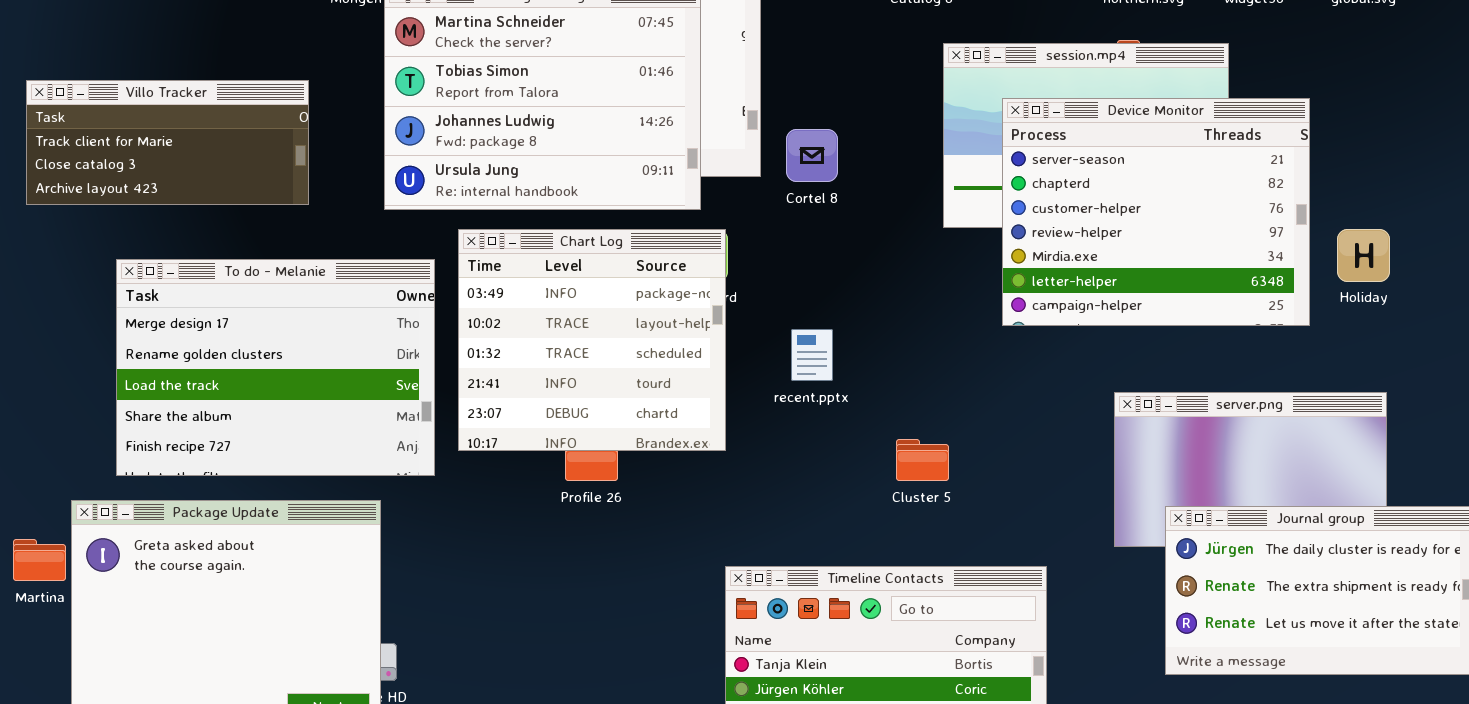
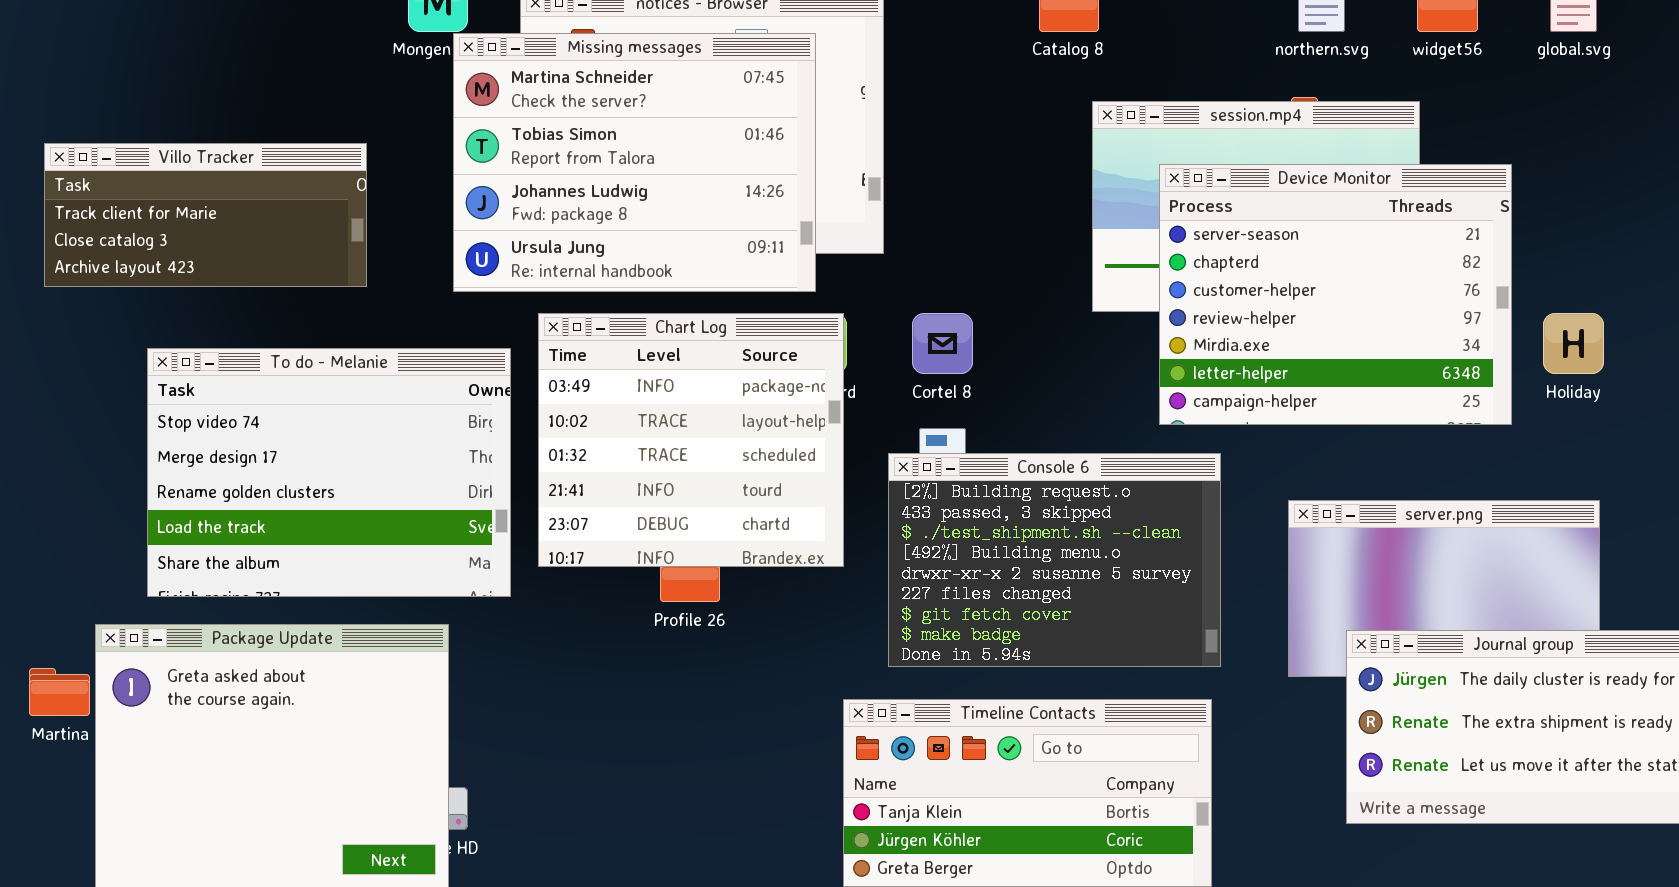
Cortel 8: [786,129,838,182] -> [912,313,973,374], moved
To do - Melanie: [116,259,435,476] -> [147,348,511,597], scrolled up 1 row
Console 6: none -> [888,453,1221,667], opened

